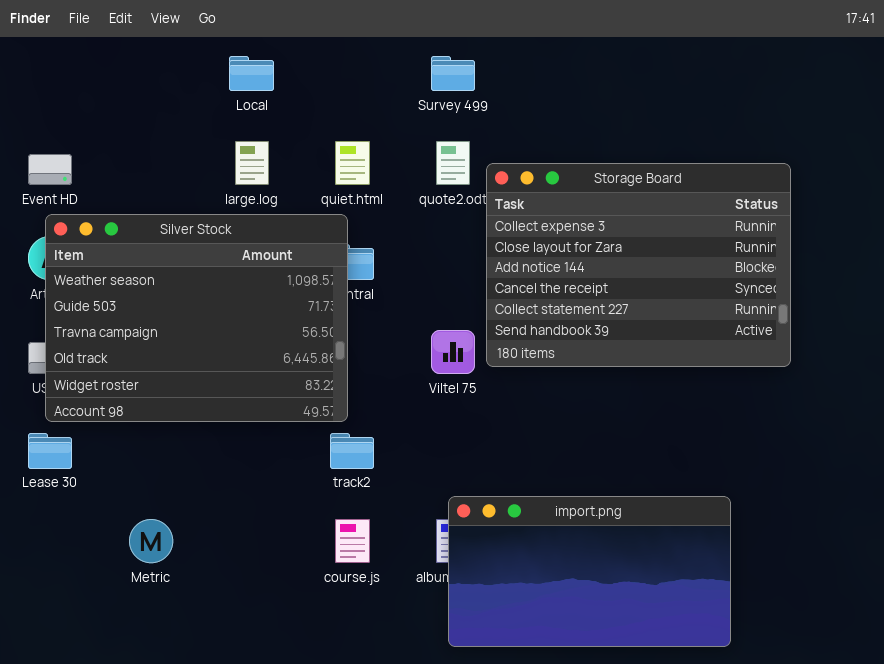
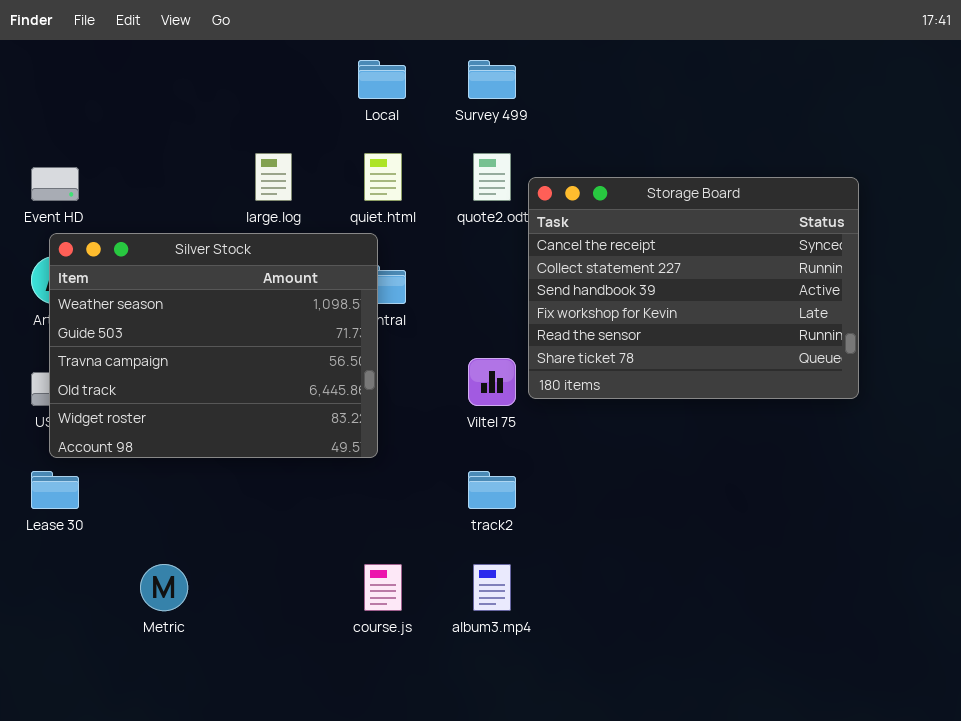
Local: [229,56,274,91] -> [358,60,406,99], moved
Storage Board: [486,163,791,367] -> [528,177,859,399], scrolled down 3 rows
track2: [330,433,374,469] -> [468,471,516,509], moved
import.png: [448,496,731,647] -> none, closed

